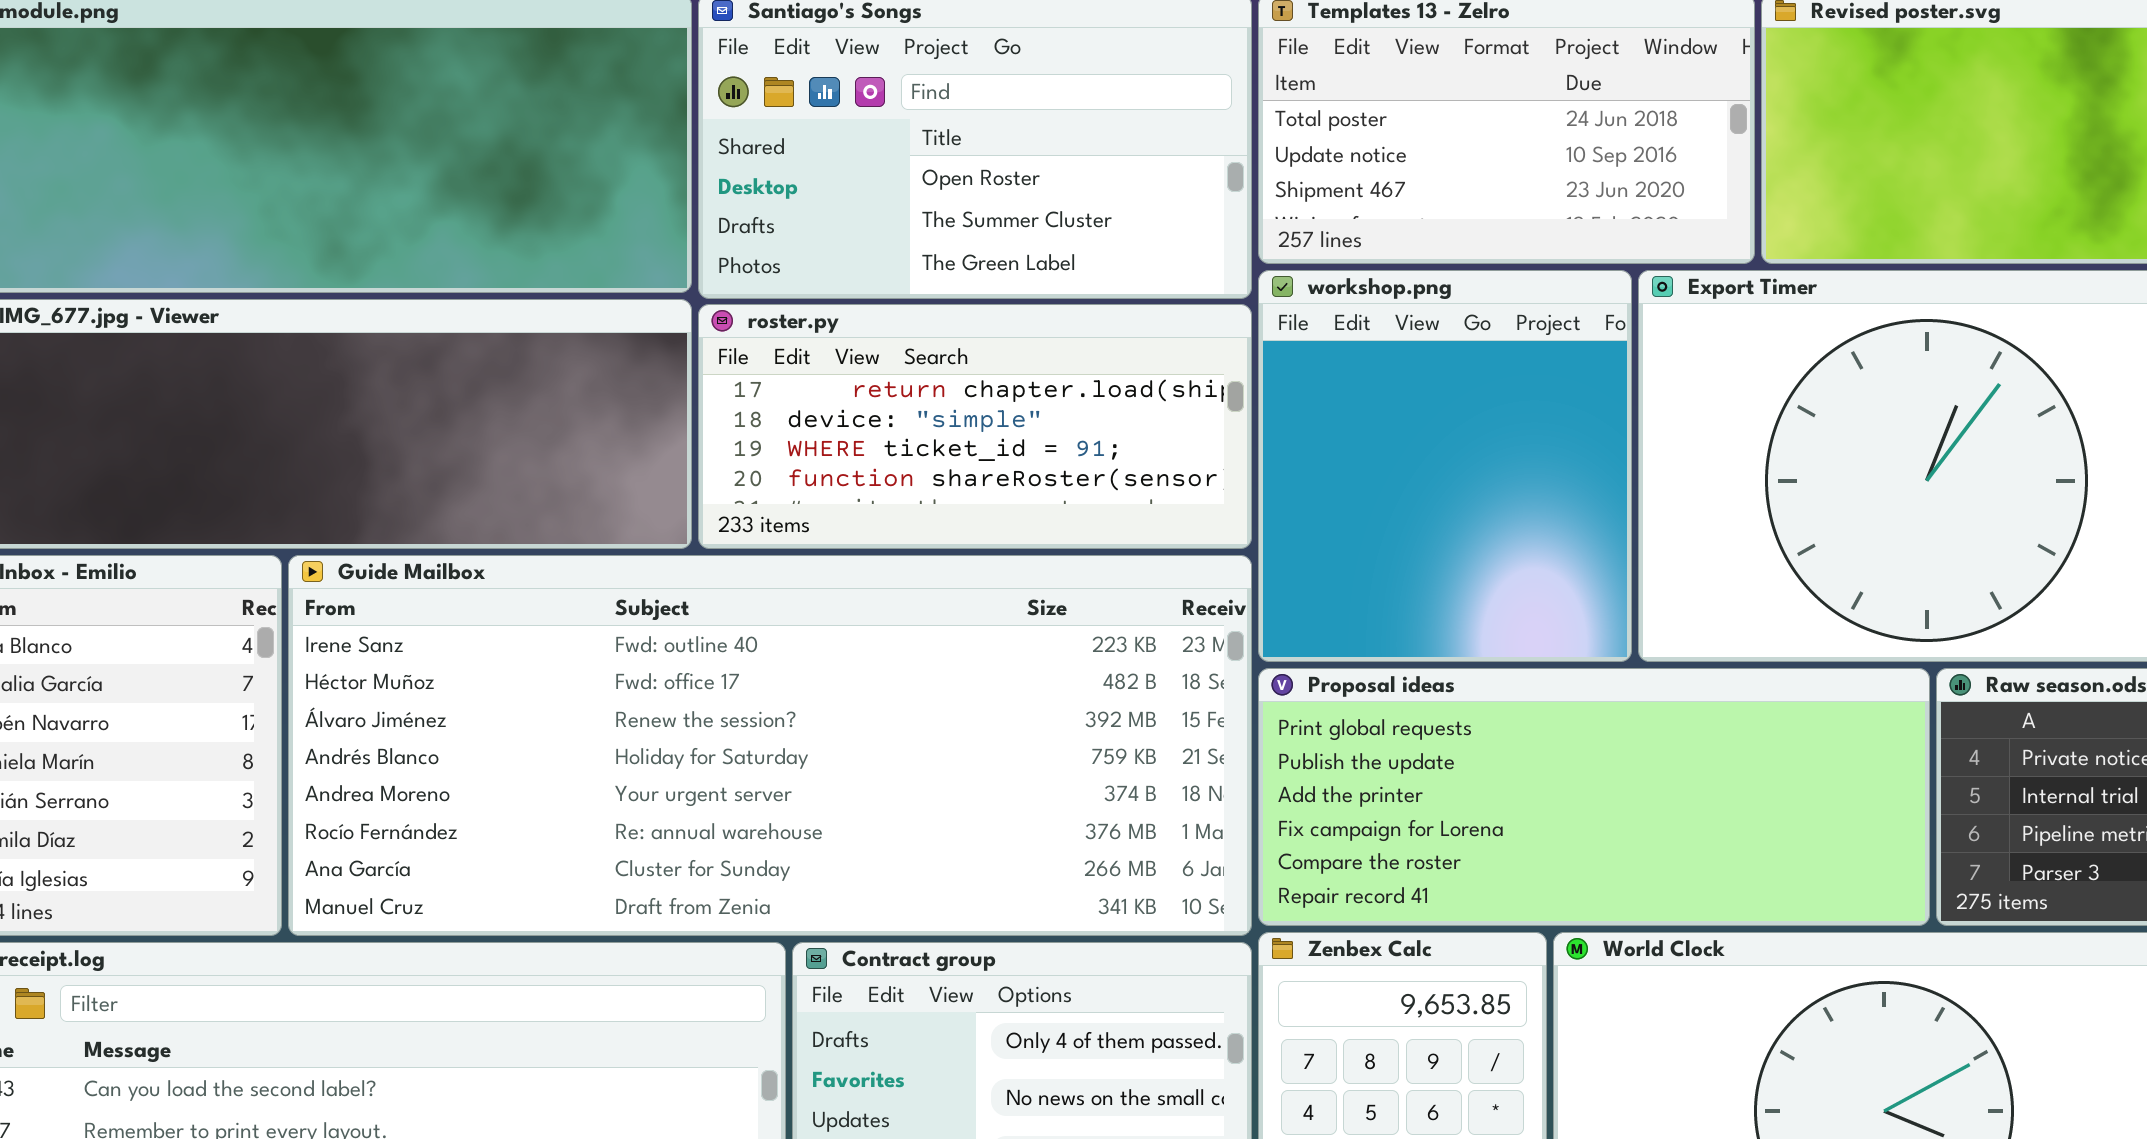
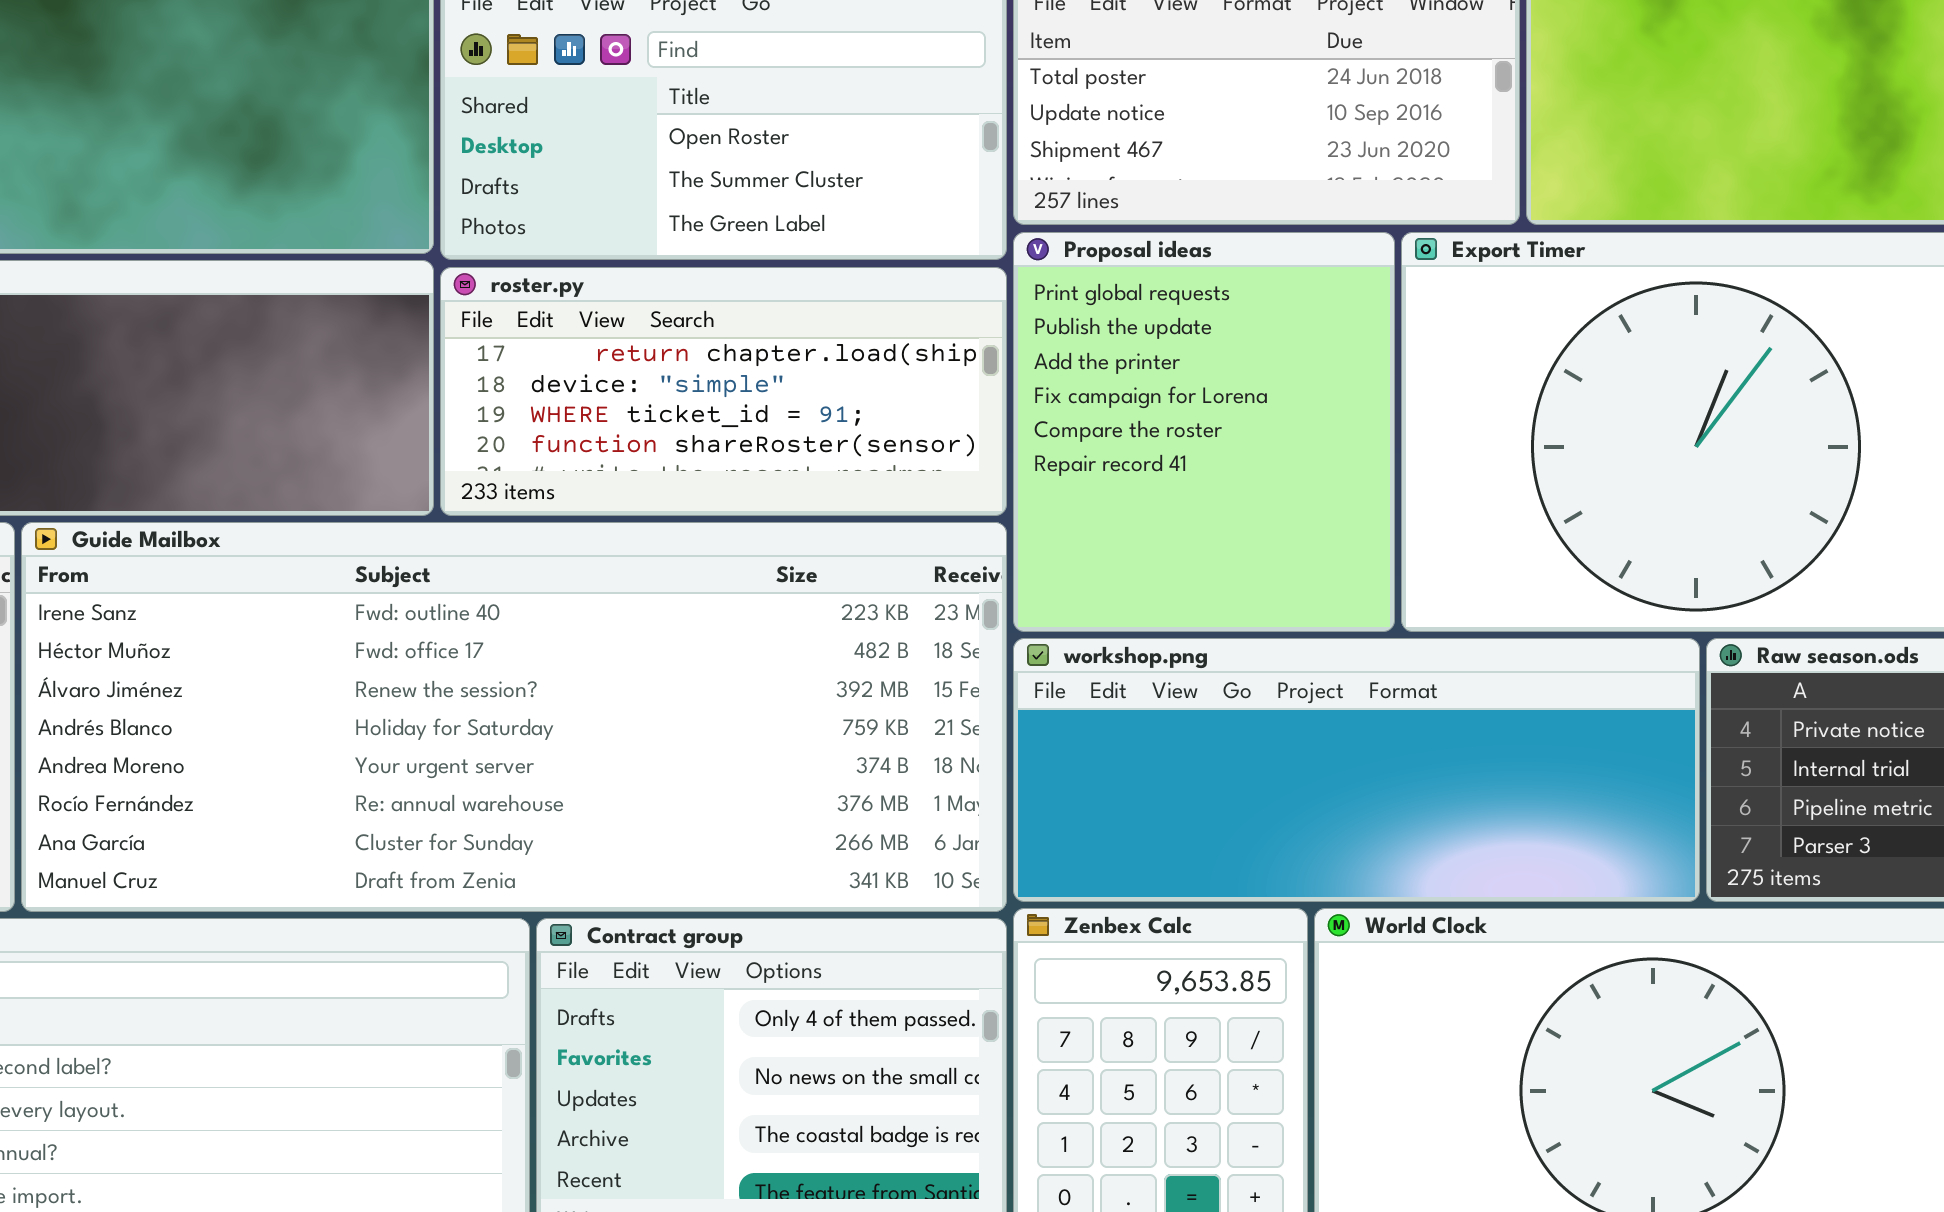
workshop.png: [1258,270,1632,662] -> [1013,638,1700,902], moved, resized
Proposal ideas: [1258,668,1930,926] -> [1013,232,1395,632], moved, resized

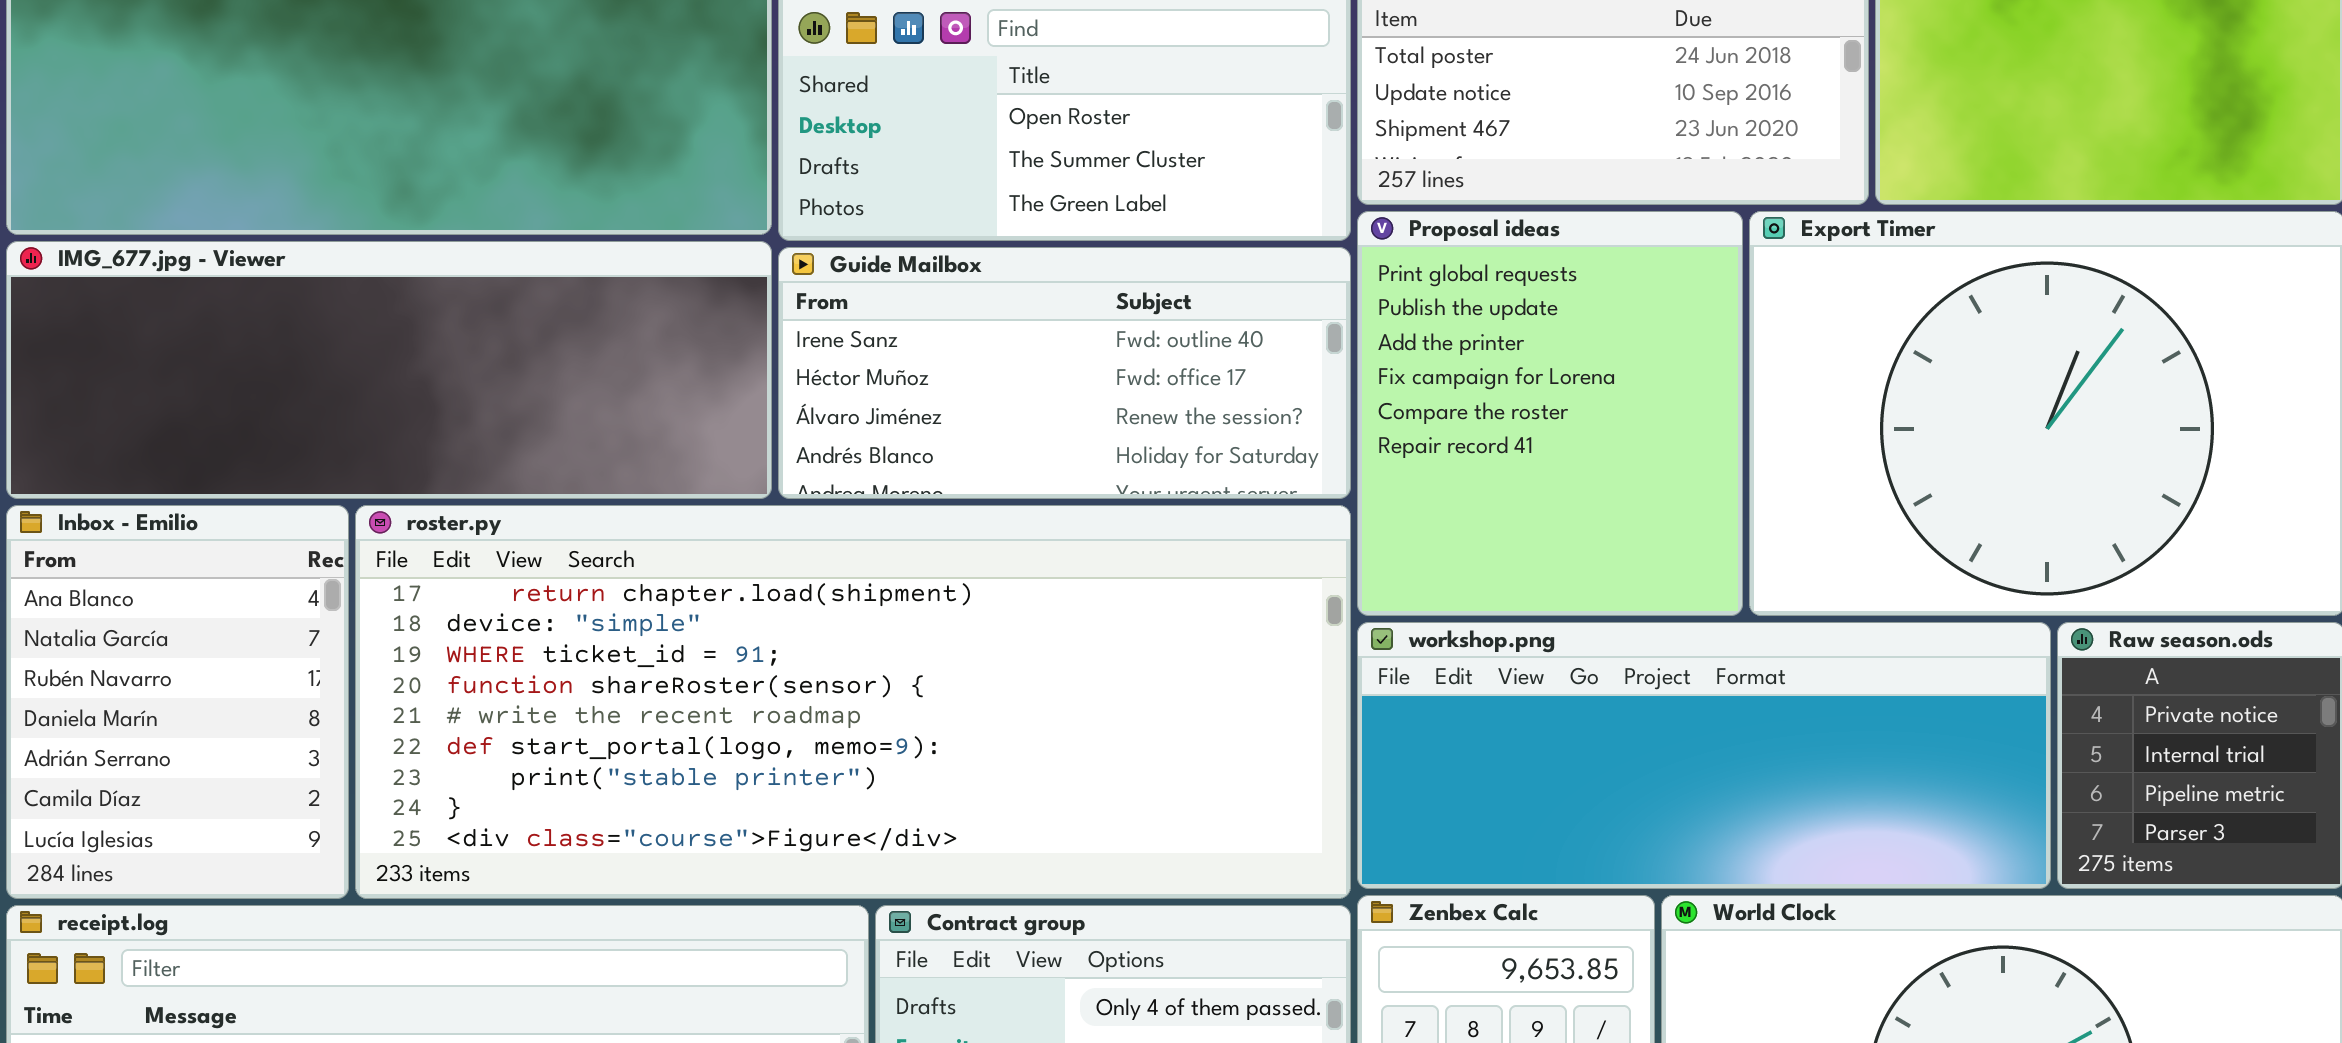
roster.py: [440,267,1007,516] -> [355,505,1351,899], moved, resized
Guide Mailbox: [21,522,1007,912] -> [778,247,1351,499], moved, resized

